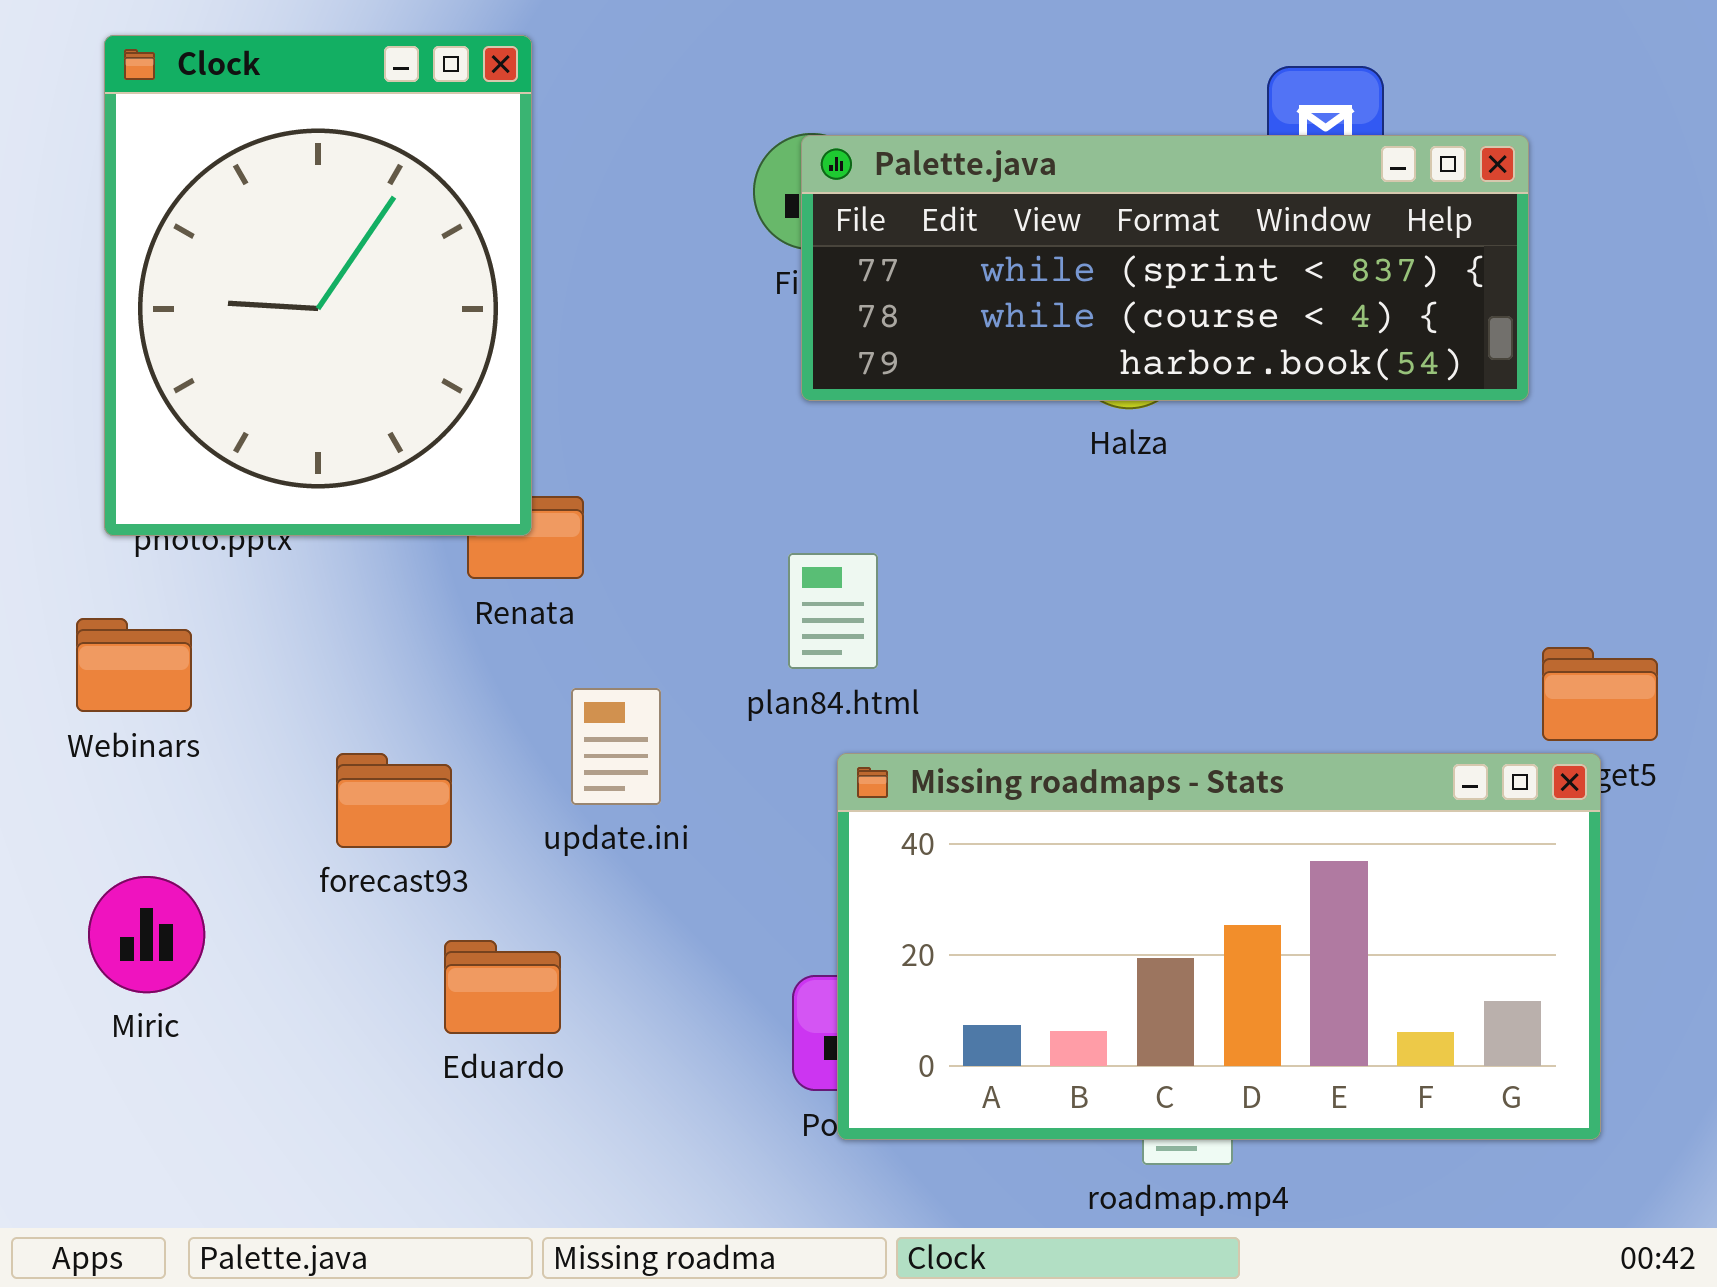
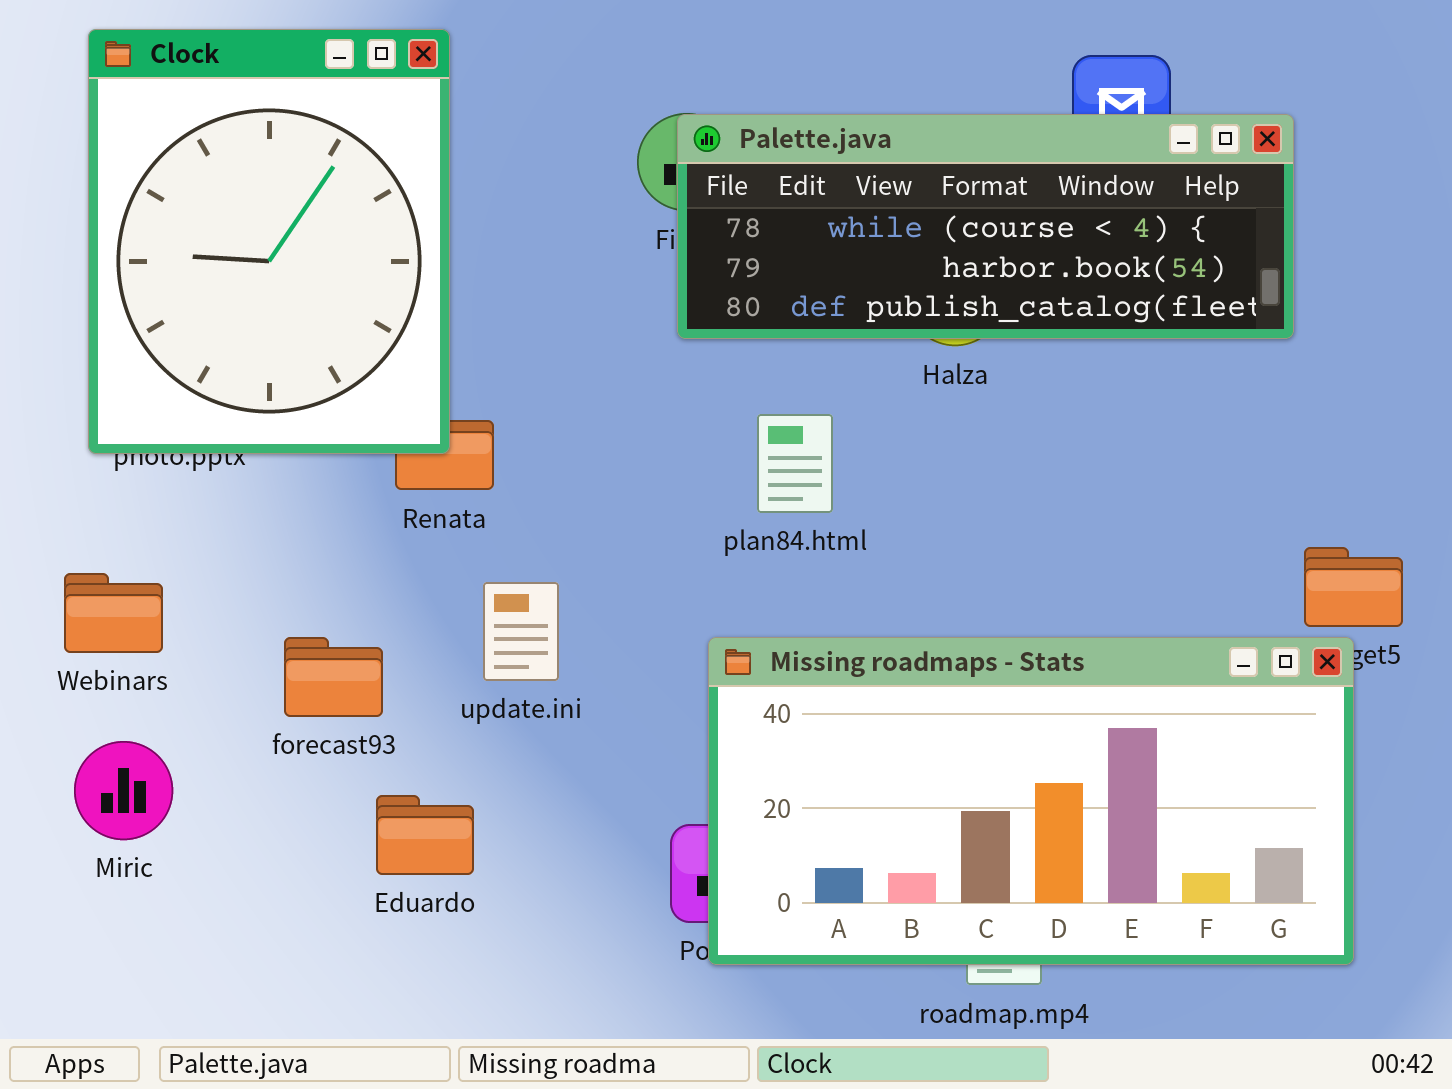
Palette.java: [801,135,1529,401] -> [677,114,1294,339], scrolled down 1 row
plan84.html: [788,553,878,669] -> [757,414,833,513], moved
Webinars: [76,618,192,712] -> [64,573,163,653], moved

